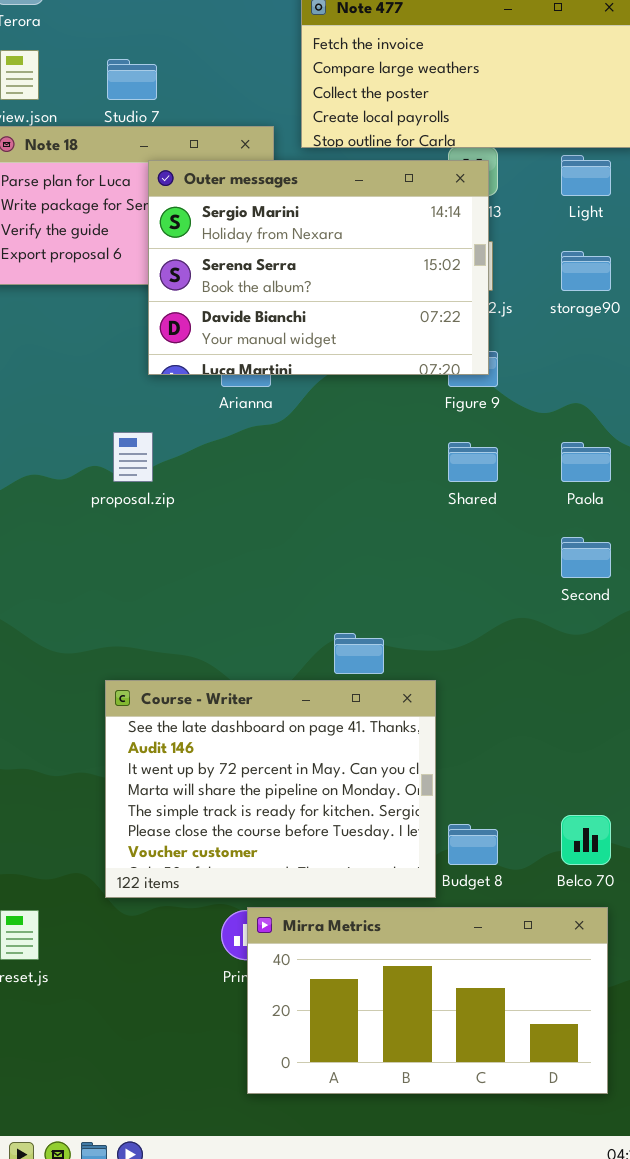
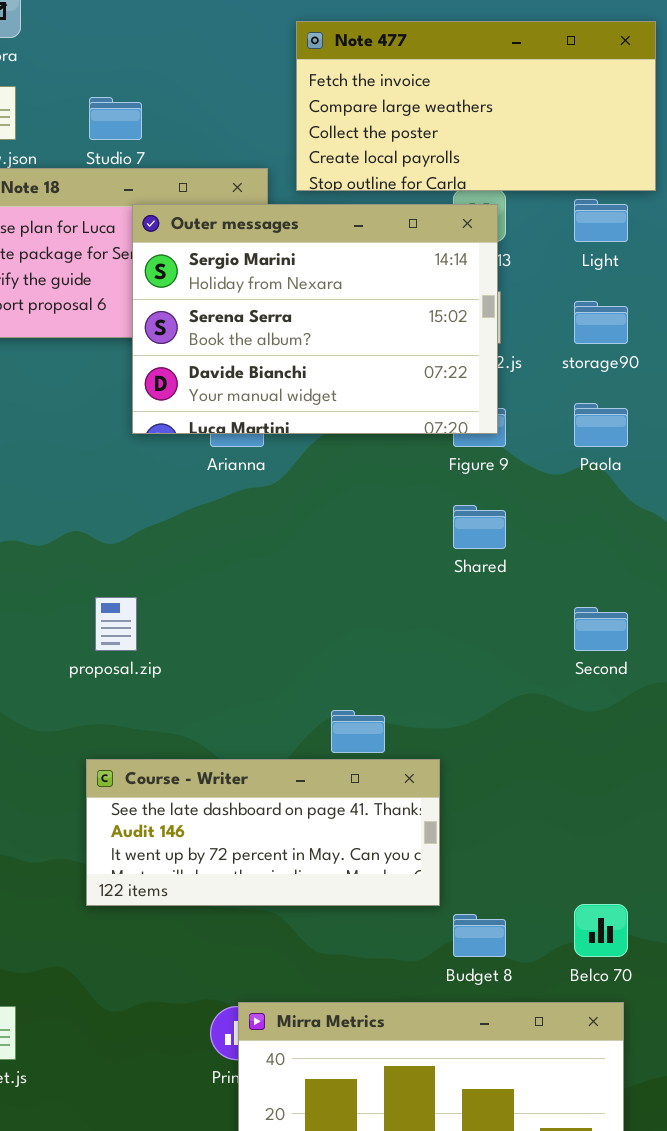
proposal.zip: [113,432,153,482] -> [95,597,137,651], moved
Paola: [561,442,611,482] -> [574,403,628,447], moved
Course - Writer: [105,680,436,898] -> [86,759,440,906], resized

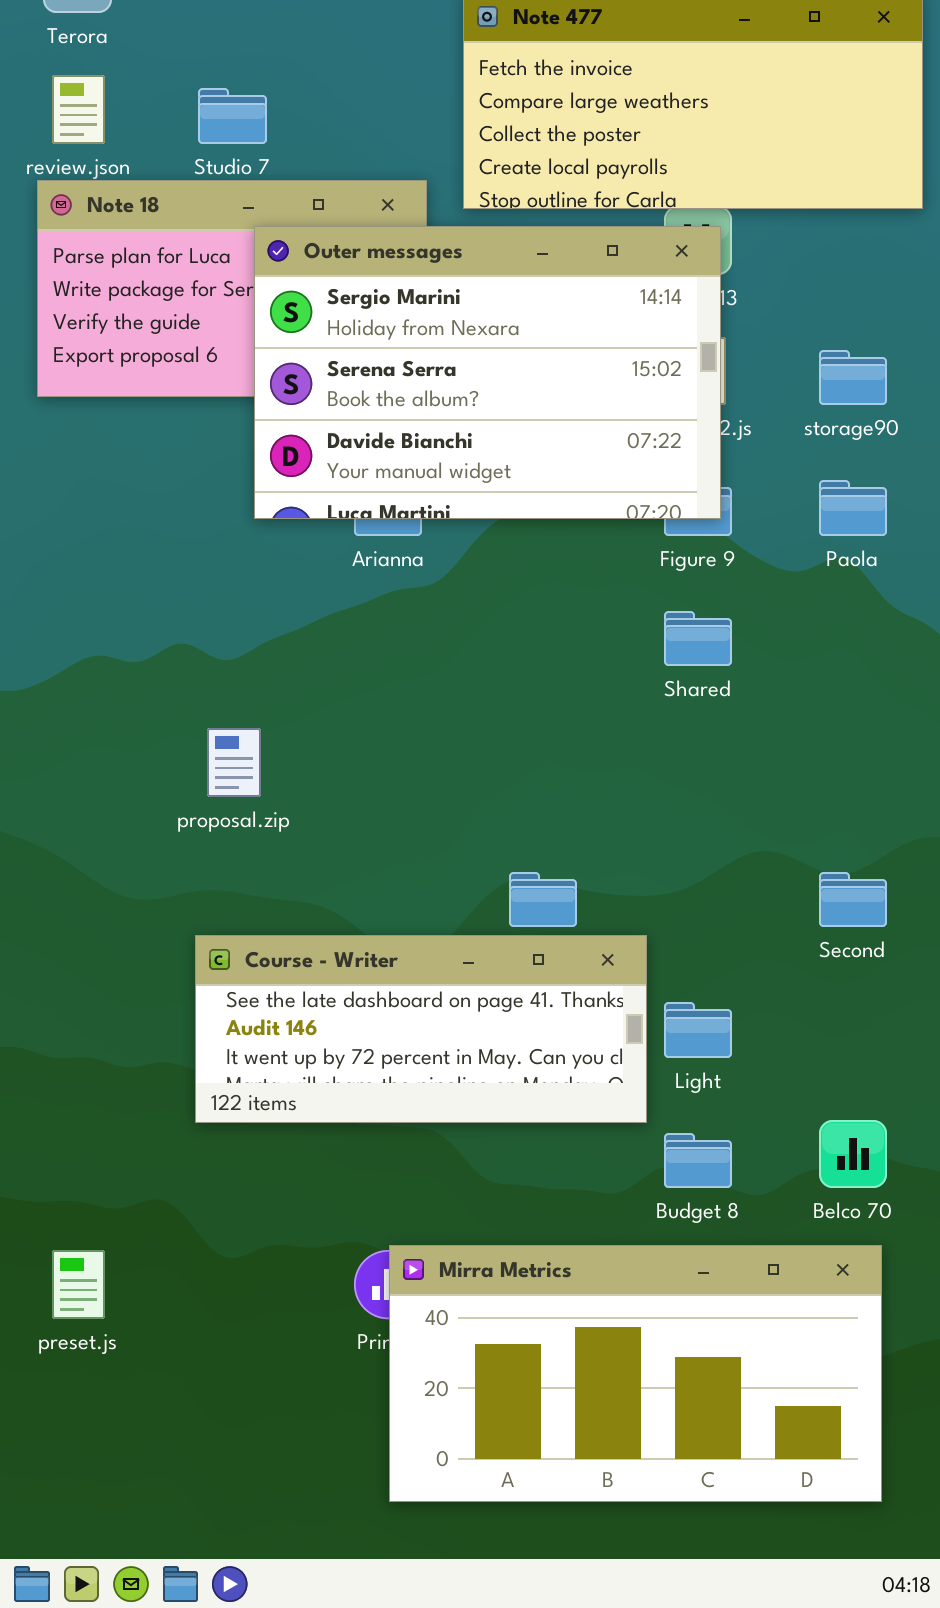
Light: [574,199,628,242] -> [664,1002,732,1058], moved
Second: [574,607,628,651] -> [819,872,887,927], moved

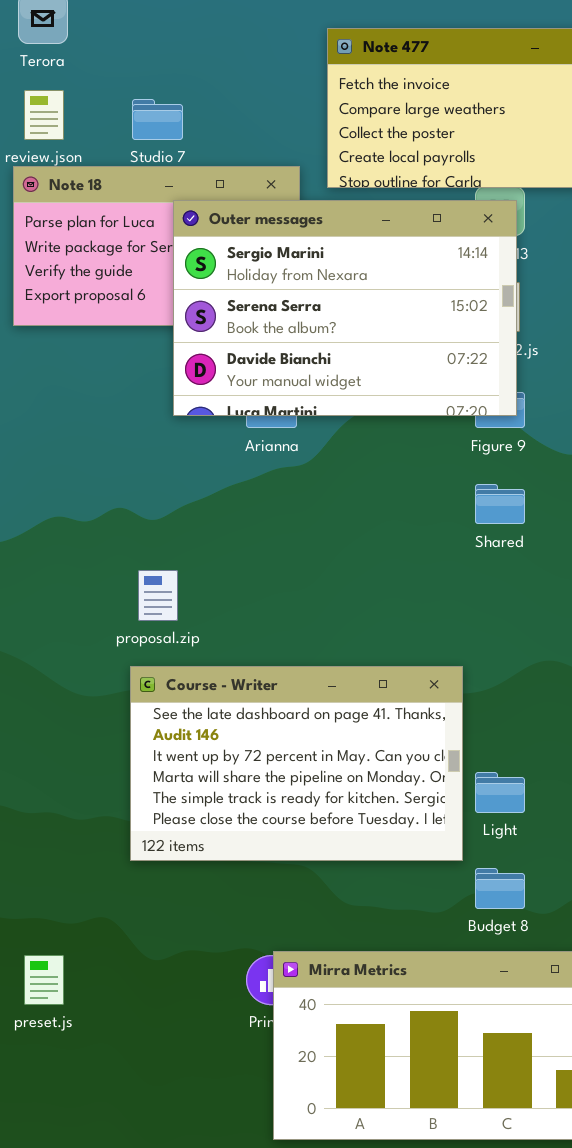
Course - Writer: [195,935,647,1123] -> [130,666,463,861], resized

